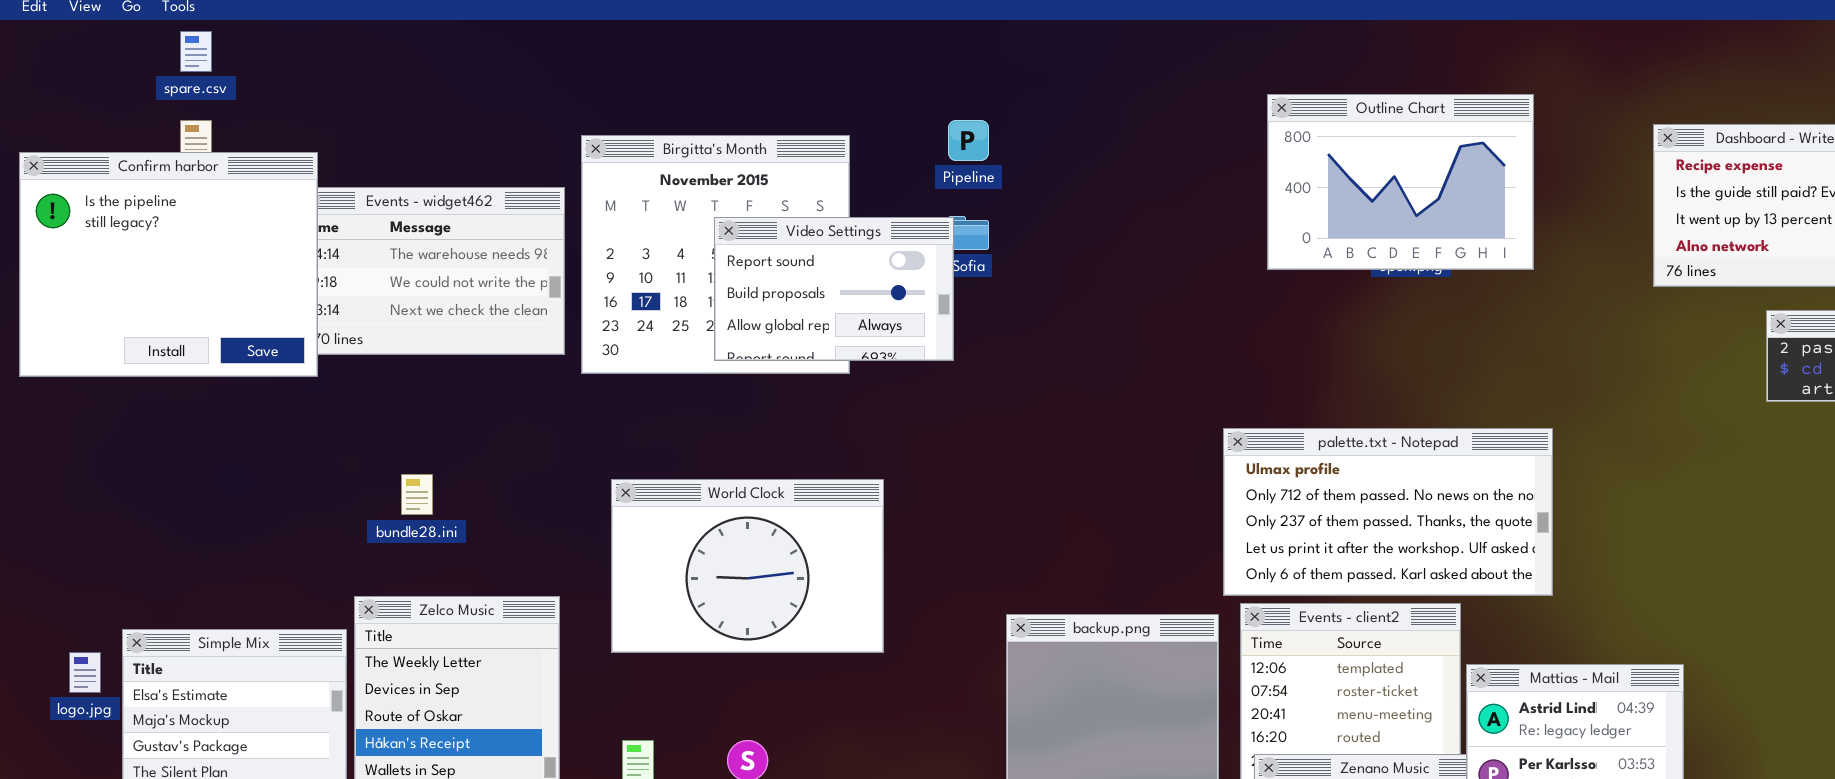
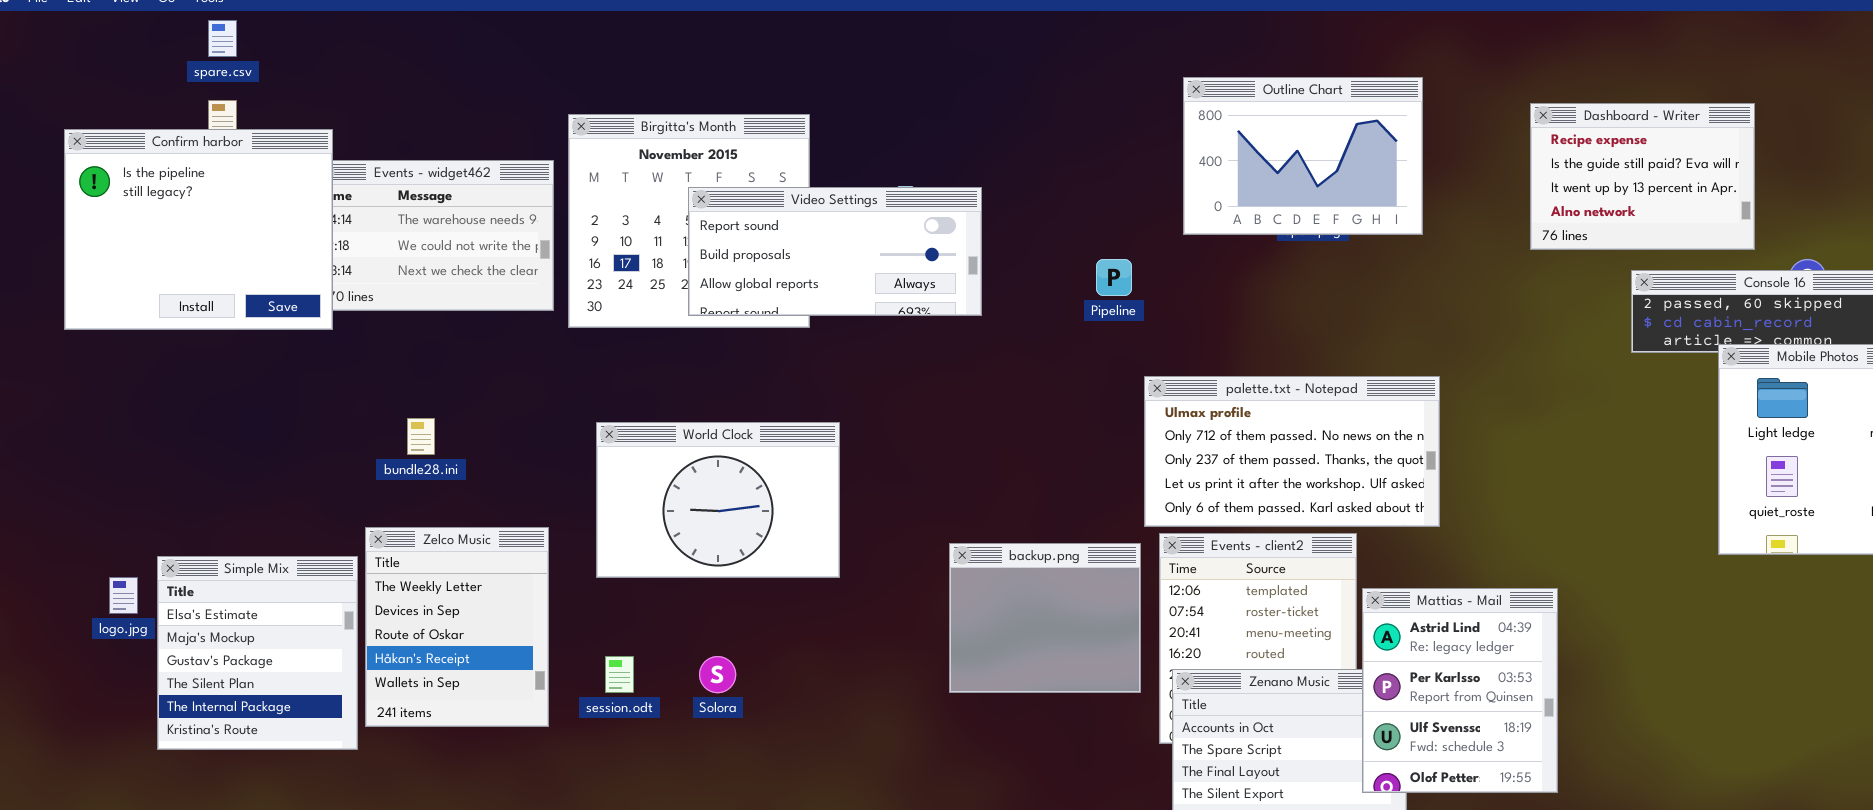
Pipeline: [948,120,989,161] -> [1096,259,1132,296], moved
Video Settings: [714,217,954,361] -> [688,187,982,316], resized

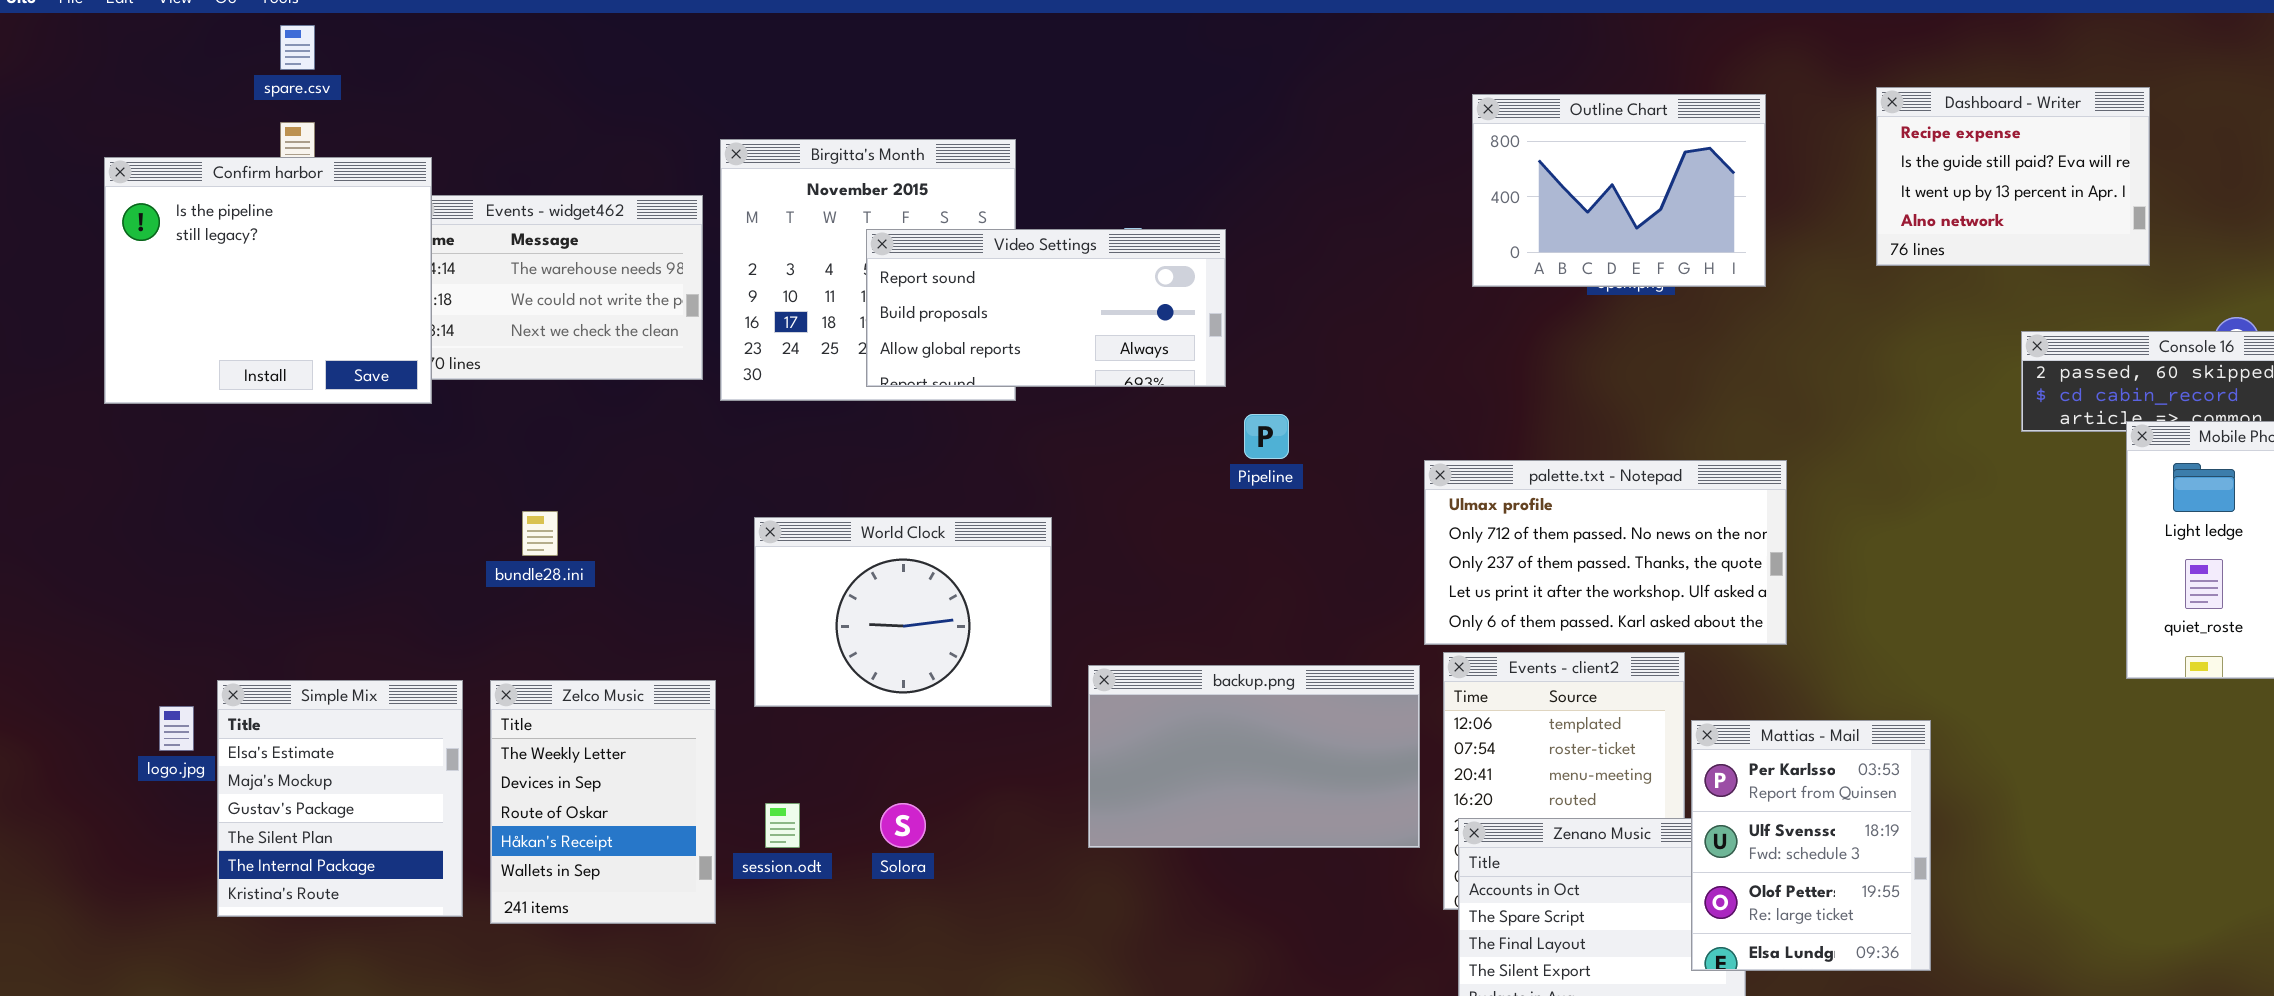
Dashboard - Writer: [1530,103,1755,250] -> [1876,87,2150,266], moved
Pipeline: [1096,259,1132,296] -> [1244,414,1289,459], moved
Zelco Music: [365,527,549,727] -> [490,680,716,924], moved
backup.png: [949,543,1141,693] -> [1088,665,1420,848], resized
Mattias - Mail: [1362,588,1558,793] -> [1691,720,1931,971], scrolled down 1 row

